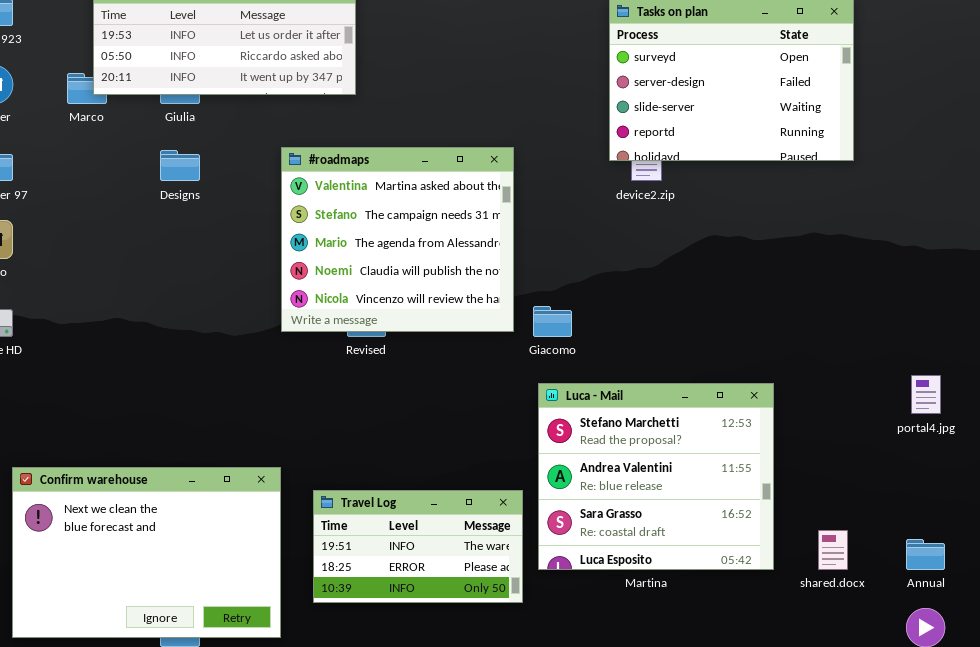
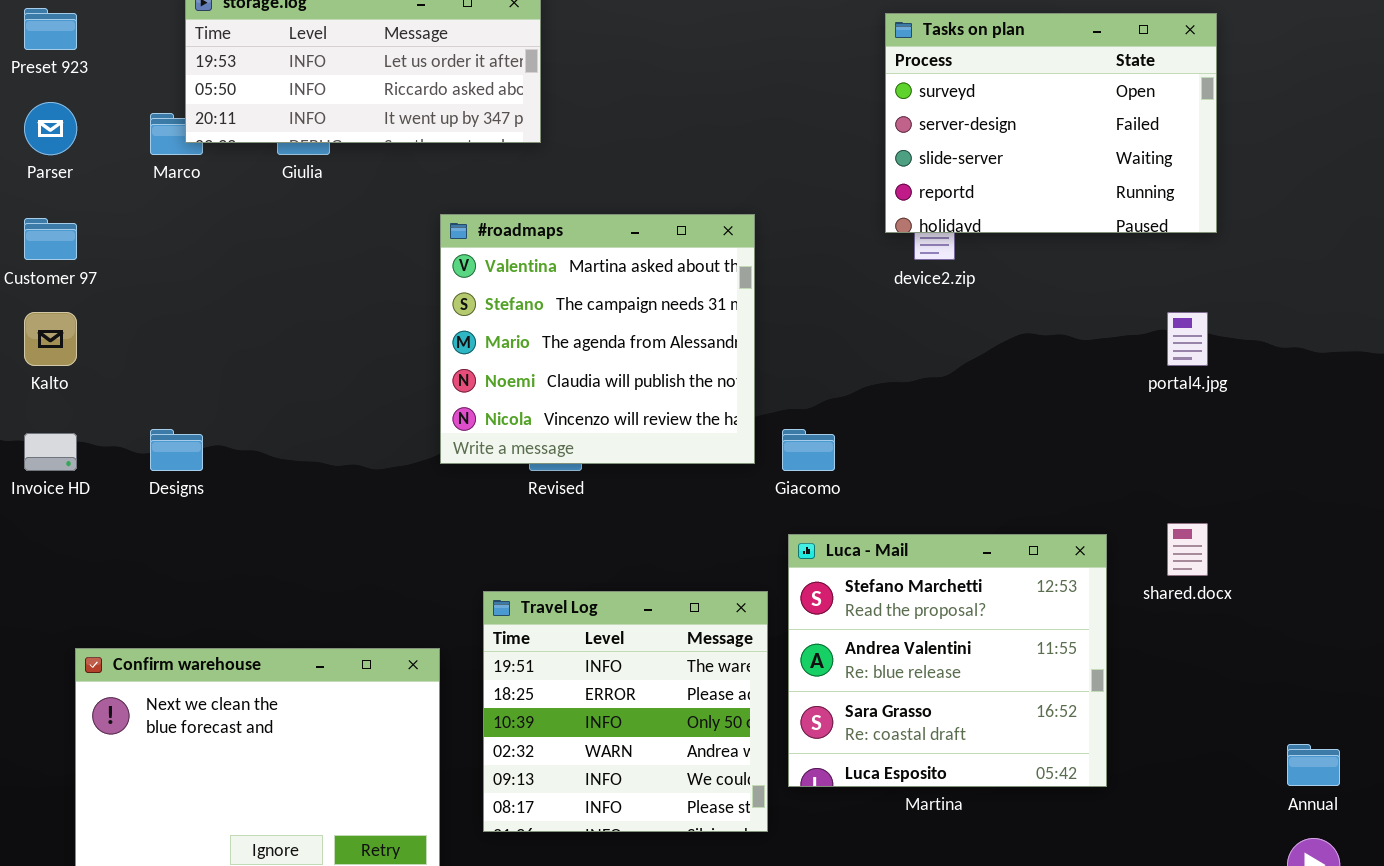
Designs: [160,150,200,181] -> [150,429,203,471], moved
portal4.jpg: [911,375,941,414] -> [1167,312,1208,366], moved
Travel Log: [313,490,523,603] -> [483,591,768,832], resized
shared.docx: [818,530,848,570] -> [1167,523,1208,576], moved

